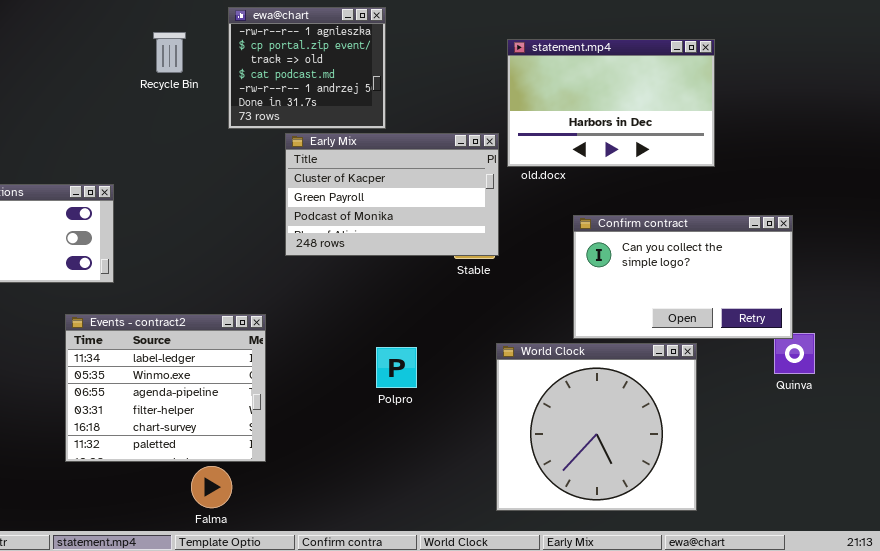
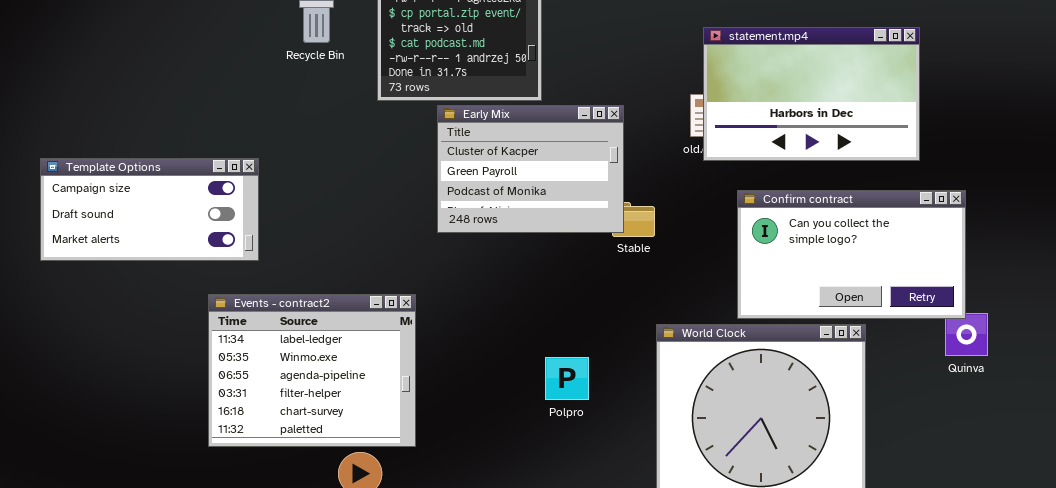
statement.mp4: [507,39,715,167] -> [703,27,920,161], moved
Early Mix: [285,133,499,256] -> [437,105,624,233], resized
Polpro: [376,347,417,388] -> [545,357,589,400], moved

